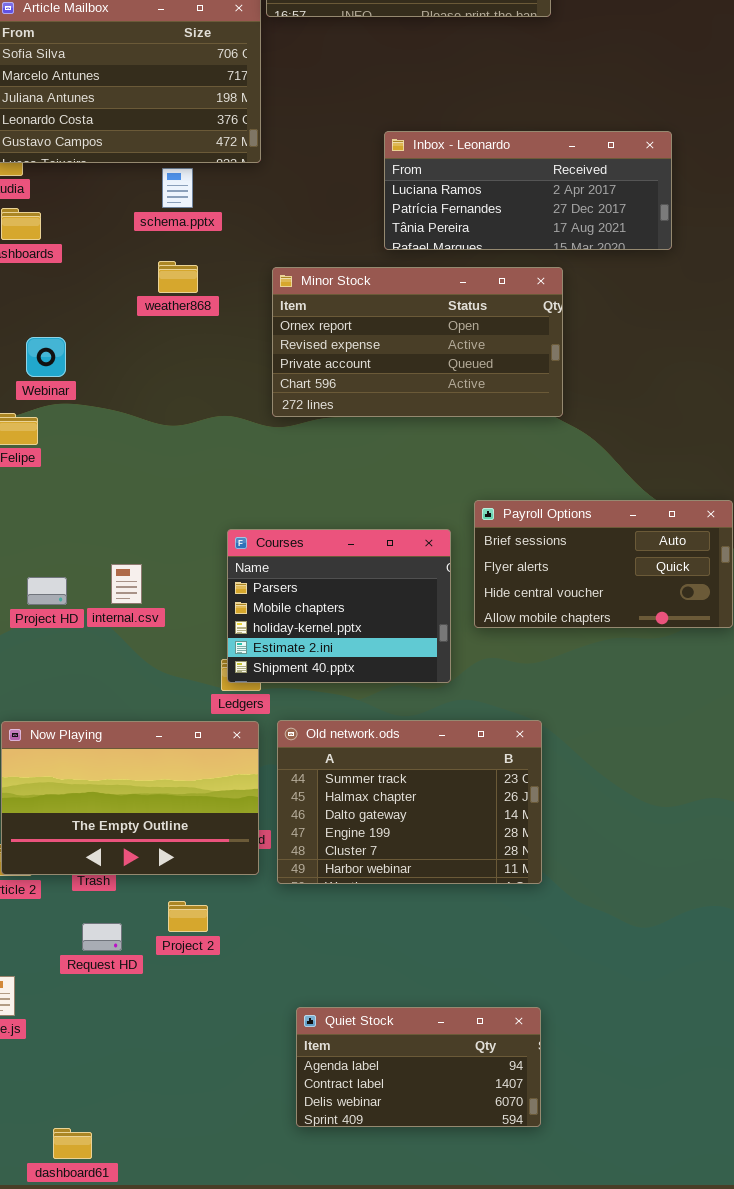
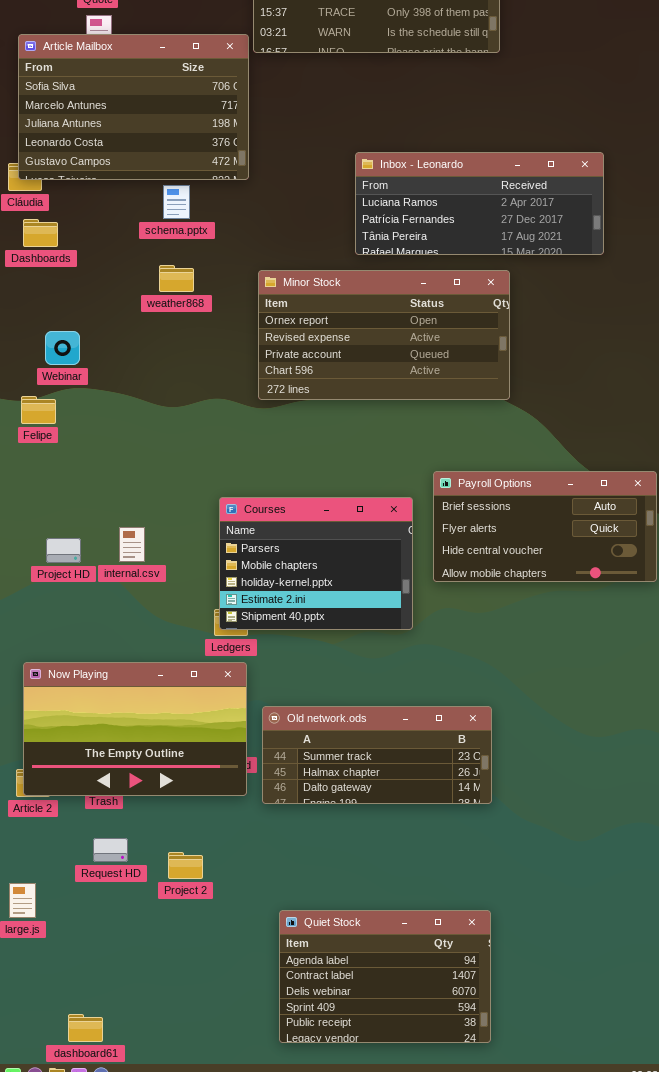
Old network.ods: [277,720,542,884] -> [262,706,492,804], resized
Project 2: [168,901,208,932] -> [168,852,203,879], moved
Quiet Stock: [296,1007,541,1127] -> [279,910,491,1043], resized

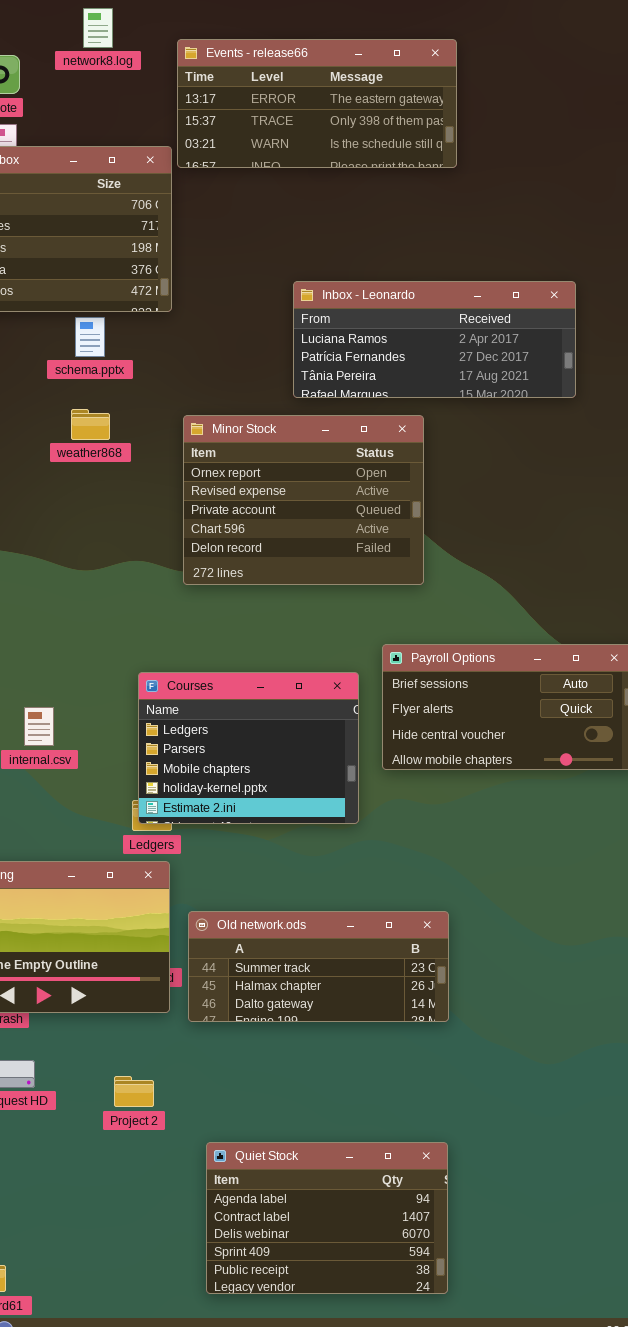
Minor Stock: [258,270,510,400] -> [183,415,424,585], resized
Courses: [219,497,413,630] -> [138,672,359,824], scrolled up 1 row
Project 2: [168,852,203,879] -> [114,1076,154,1107], moved

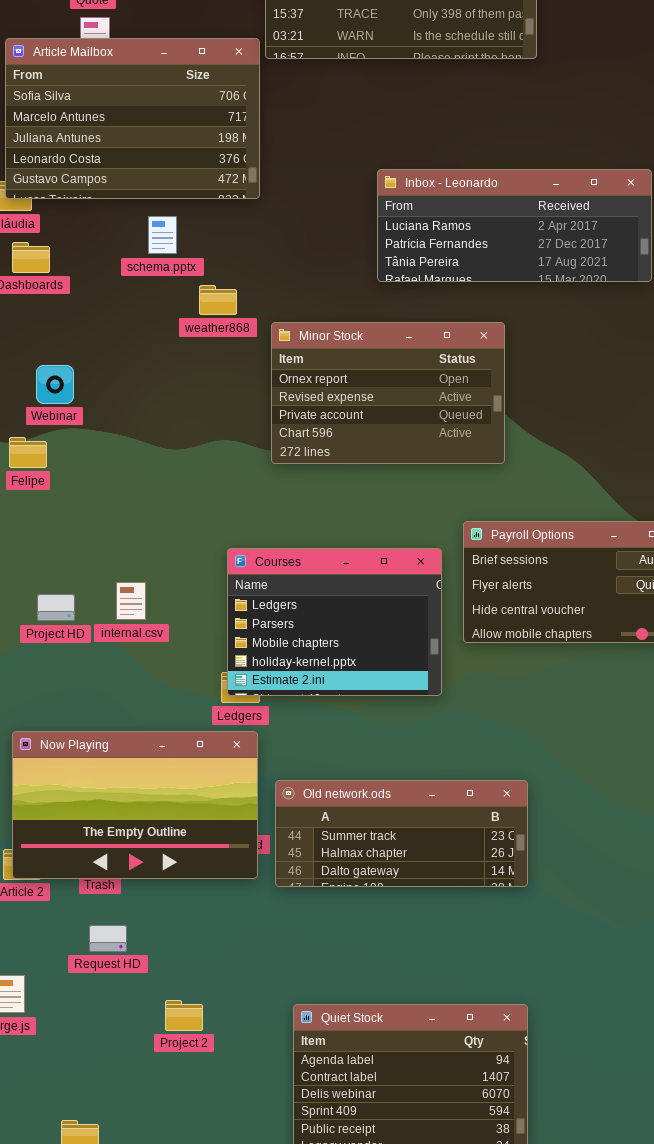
schema.pptx: [75,317,105,357] -> [148,216,177,254], moved
weather868: [71,409,110,440] -> [199,285,237,315], moved
Minor Stock: [183,415,424,585] -> [271,322,505,464], resized
Project 2: [114,1076,154,1107] -> [165,1000,203,1031], moved

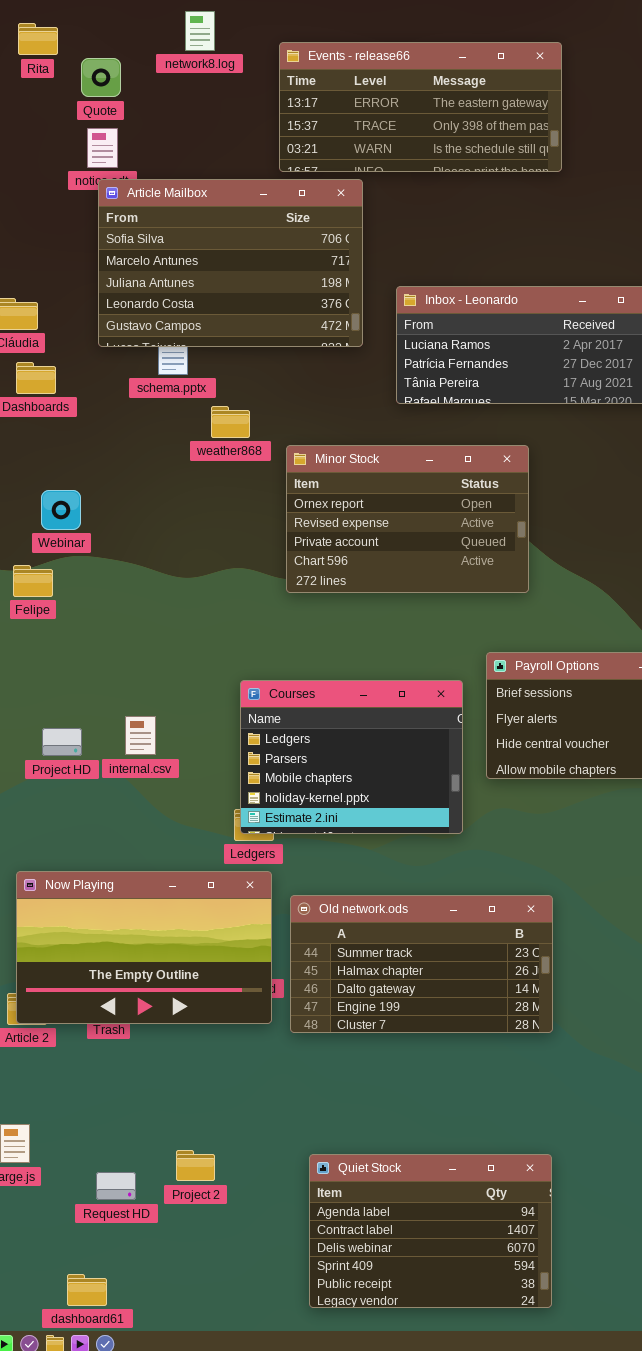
Article Mailbox: [5,38,260,199] -> [98,179,363,347], moved
Old network.ods: [275,780,528,887] -> [290,895,553,1033], resized
Request HD: [89,925,127,952] -> [96,1172,136,1200], moved

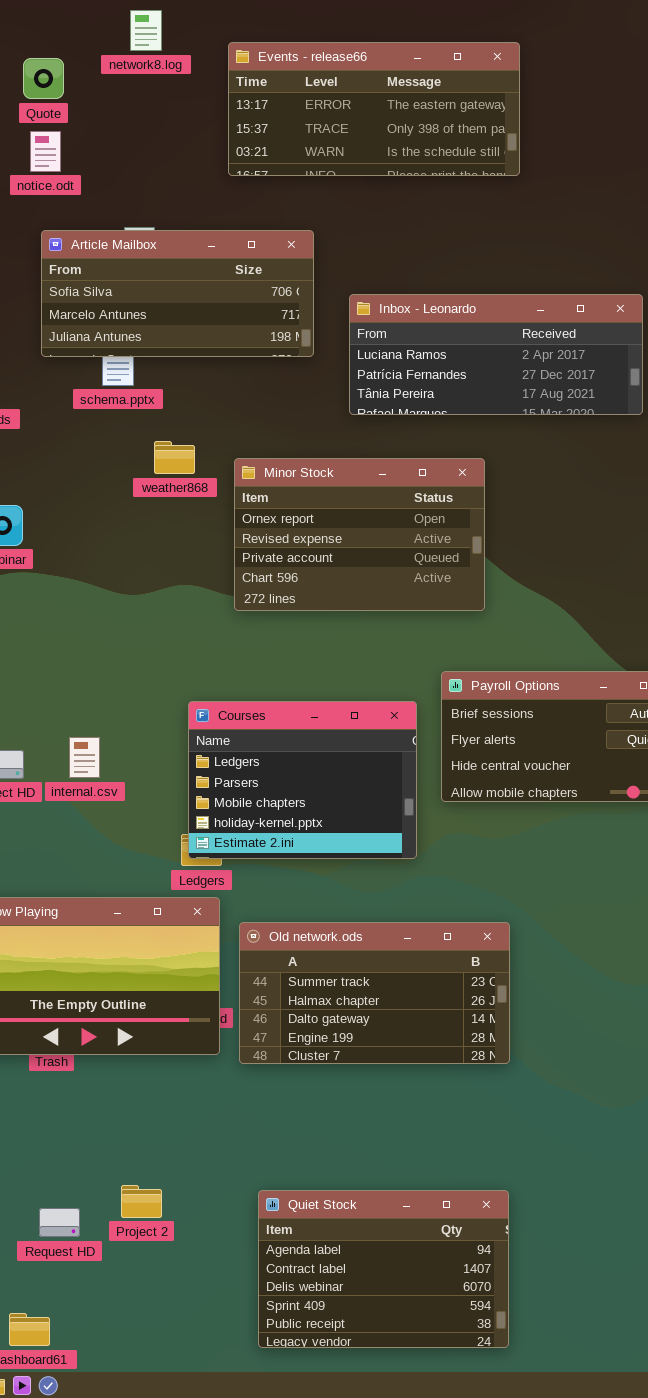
Article Mailbox: [98,179,363,347] -> [41,230,314,357], resized
weather868: [211,406,250,438] -> [154,441,195,474], moved

